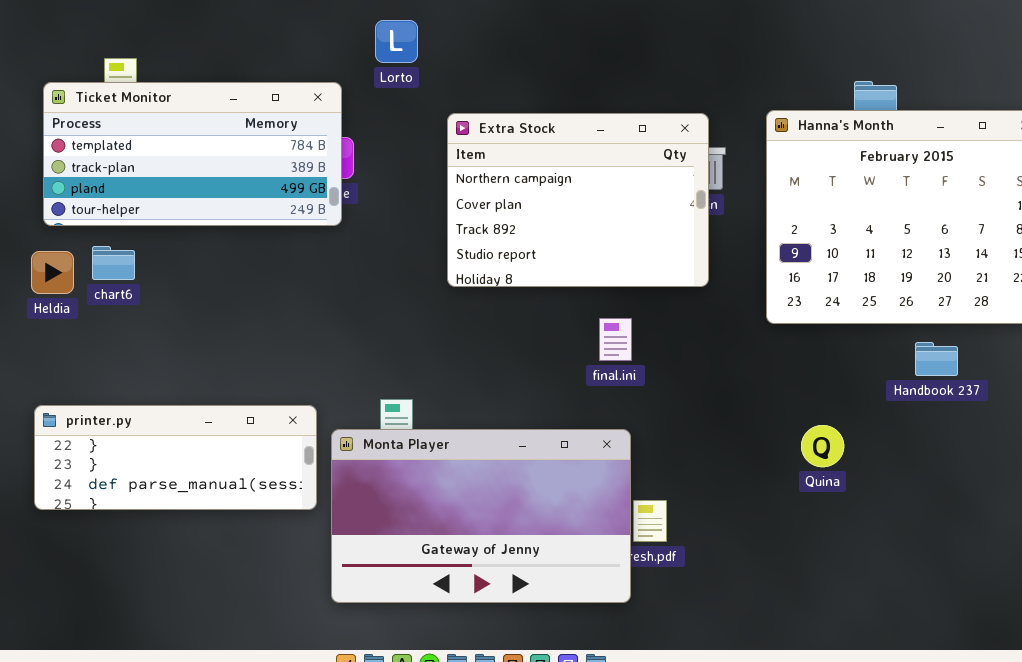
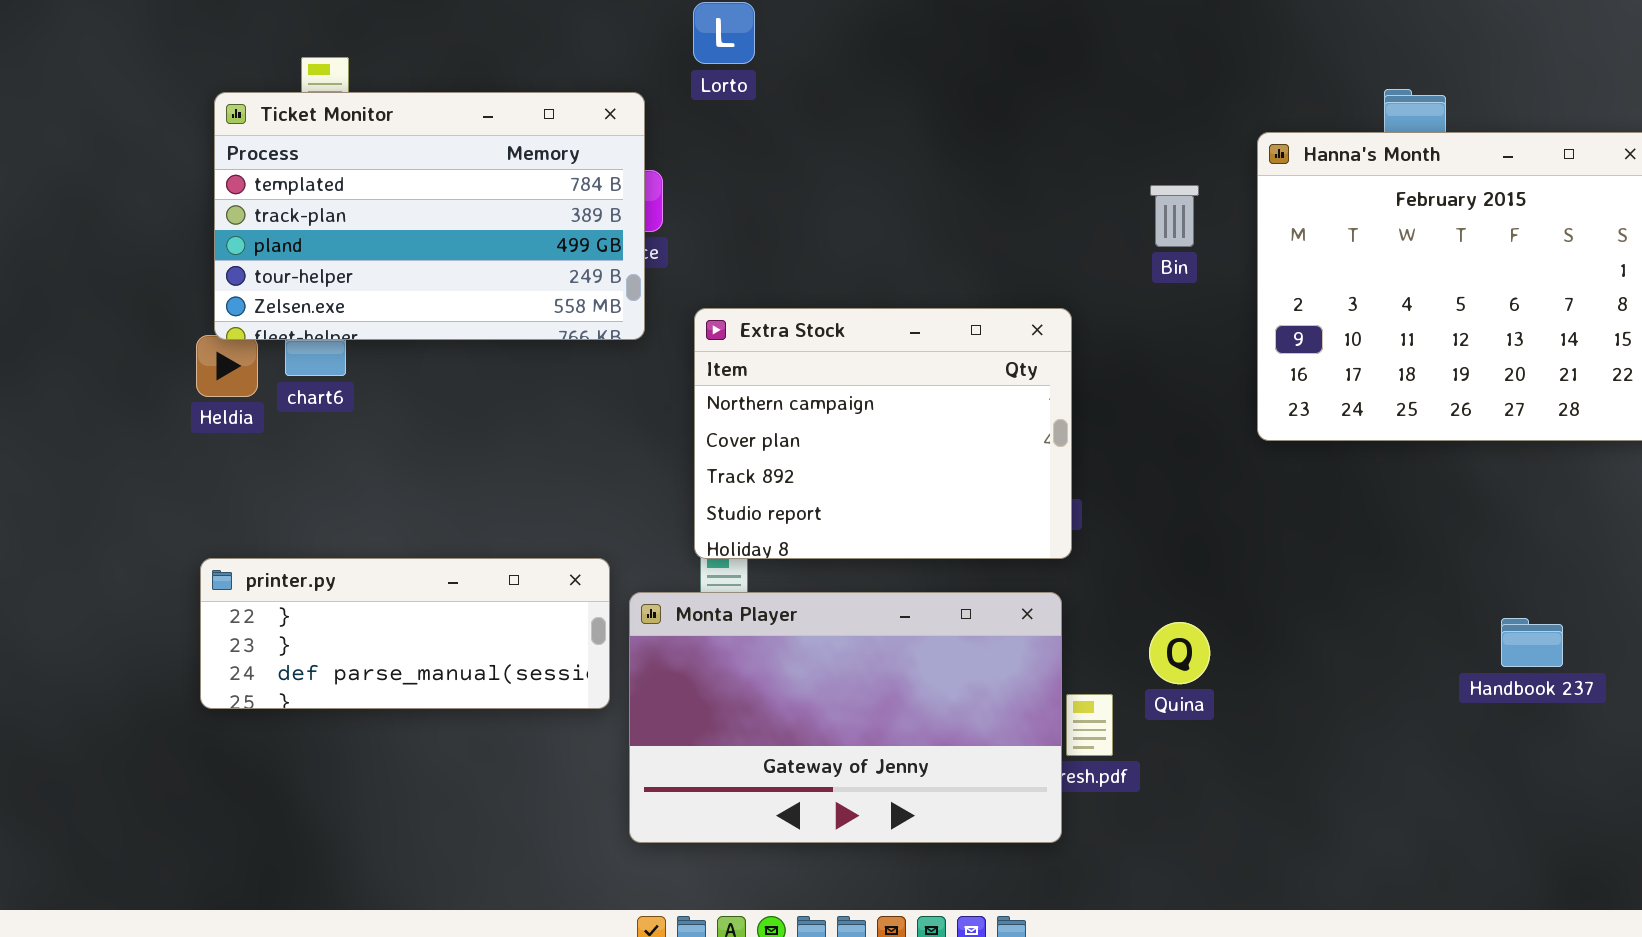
Ticket Monitor: [43,82,342,226] -> [214,92,645,340], resized
Extra Stock: [447,113,709,287] -> [694,308,1072,559], moved
Handbook 237: [915,342,958,376] -> [1501,618,1563,667], moved
Quina: [801,425,844,467] -> [1149,622,1210,684], moved

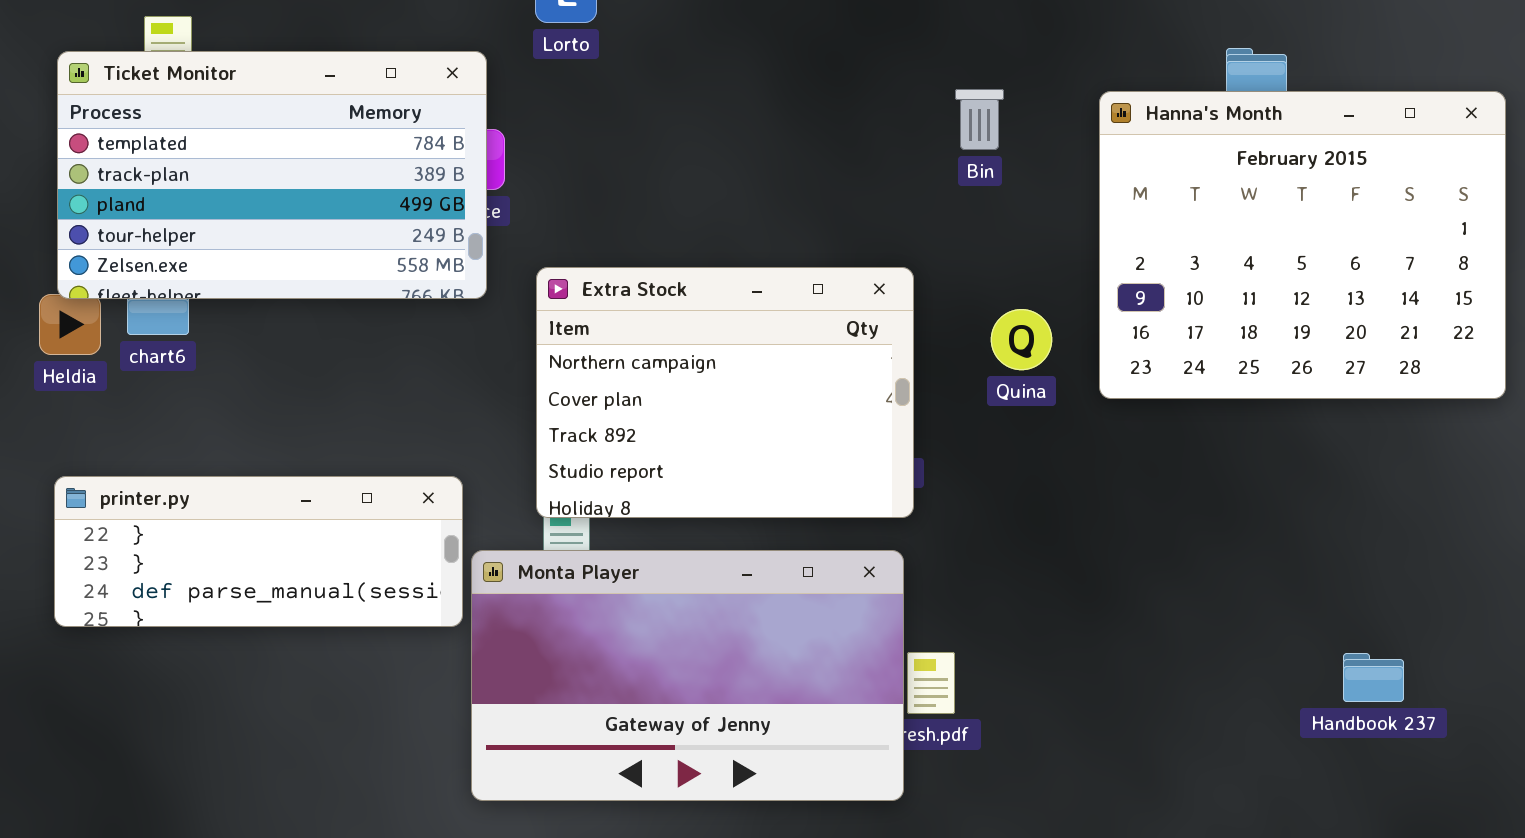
Bin: [1150,185,1199,247] -> [955,89,1004,150], moved
printer.py: [200,558,610,709] -> [54,476,463,627], moved
Handbook 237: [1501,618,1563,667] -> [1343,653,1404,702], moved
Quina: [1149,622,1210,684] -> [991,309,1052,370], moved

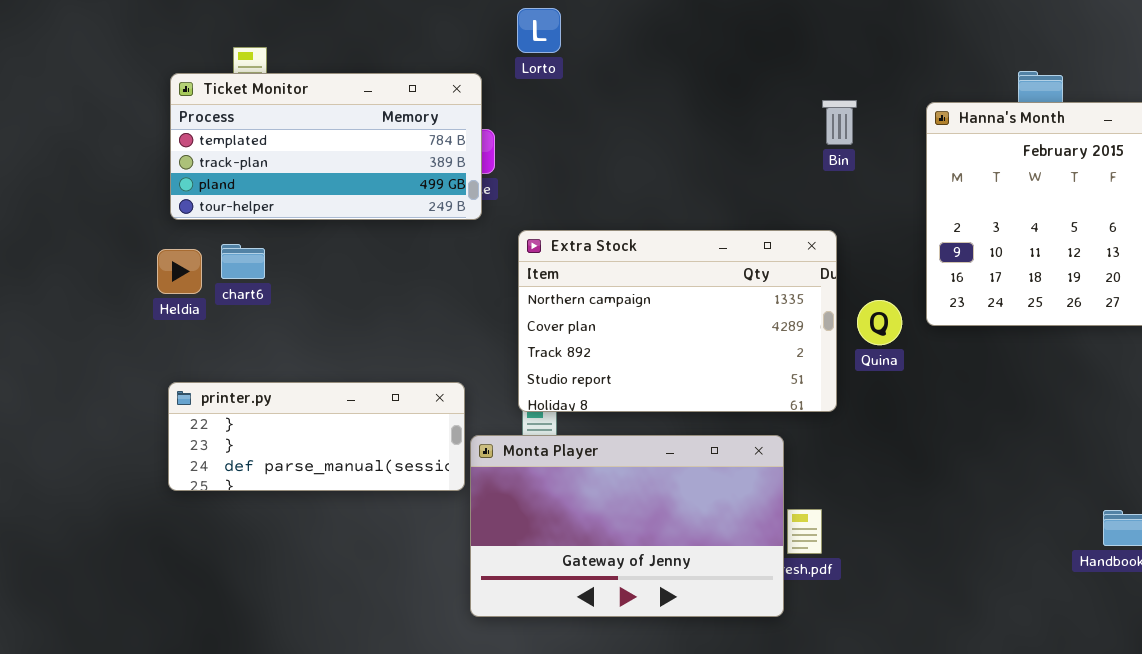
Ticket Monitor: [57,51,487,299] -> [170,73,482,220], resized
Extra Stock: [536,267,914,518] -> [518,230,837,412], resized
Quina: [991,309,1052,370] -> [857,300,902,345], moved

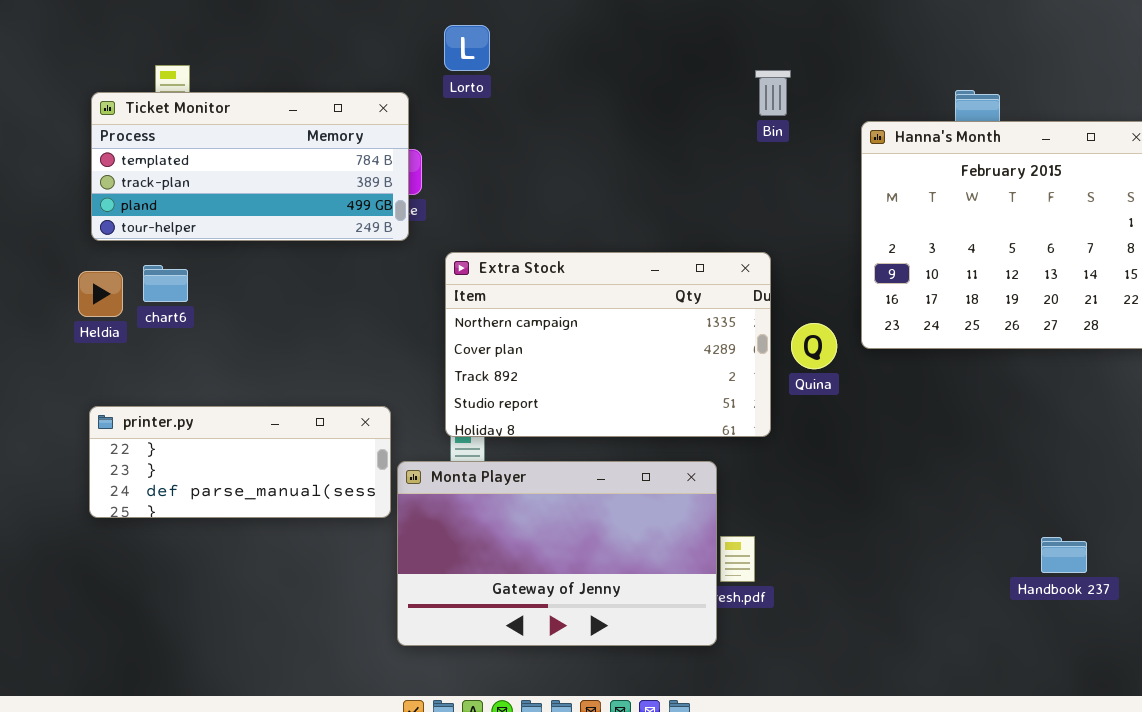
Bin: [822,100,857,145] -> [755,70,791,116], moved

